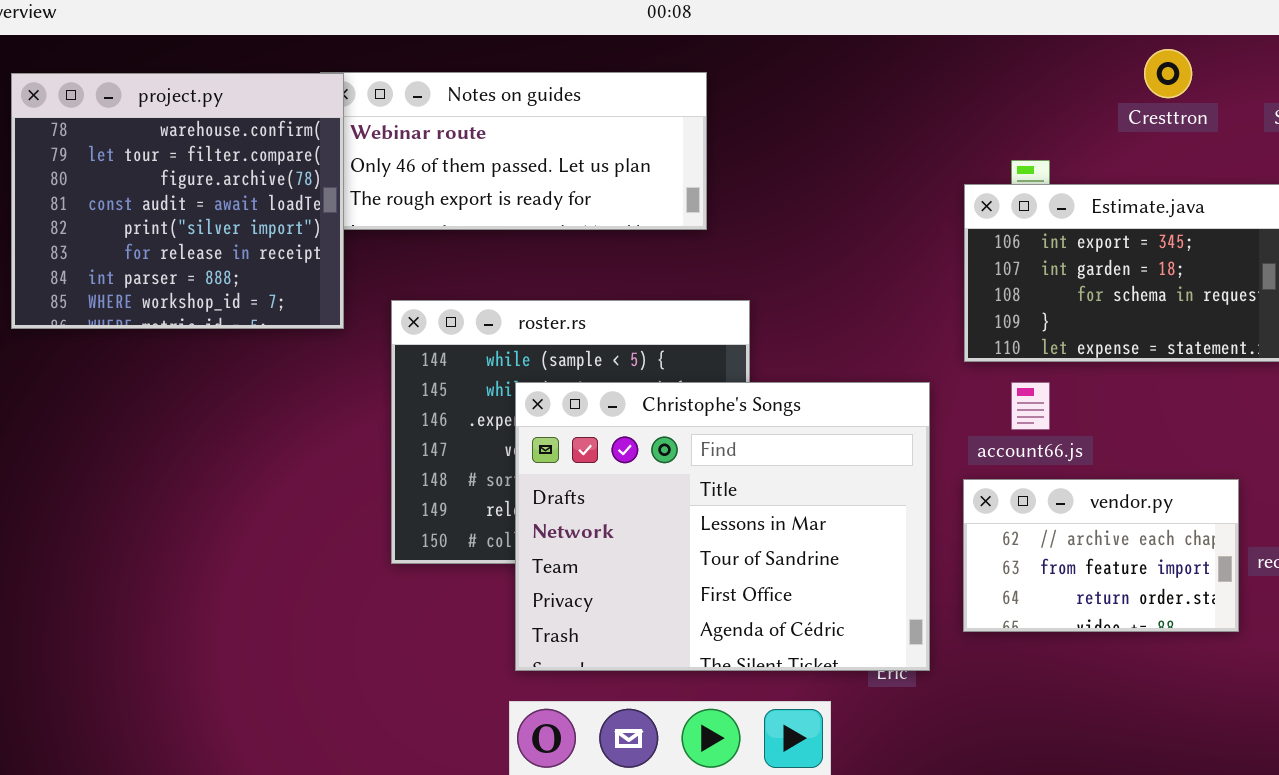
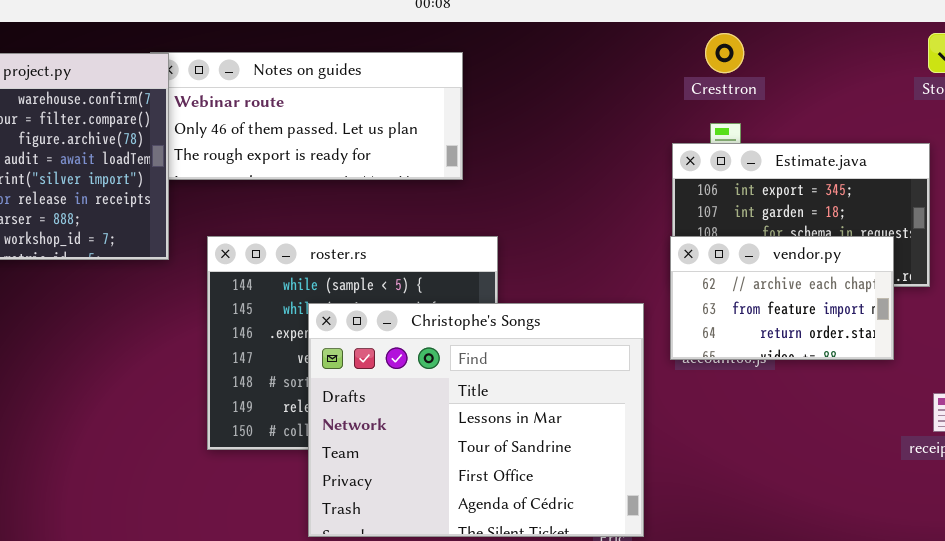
Cresttron: [1144,49,1192,98] -> [705,33,744,73], moved
vendor.py: [963,479,1239,632] -> [670,236,894,360], moved

